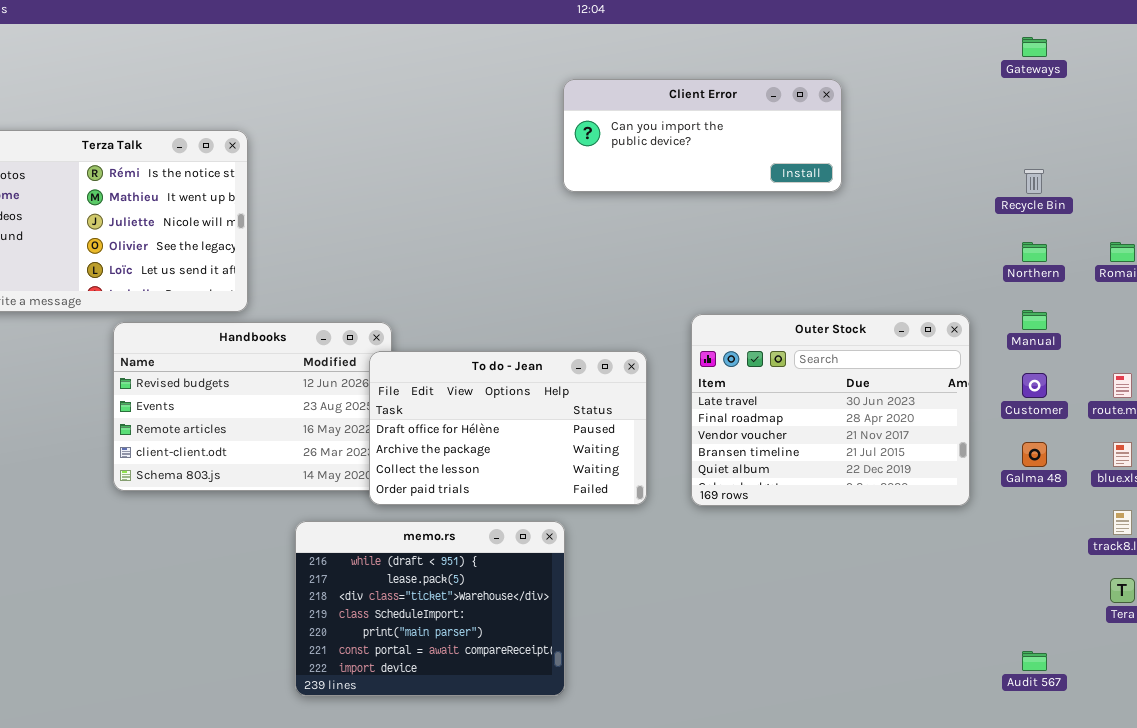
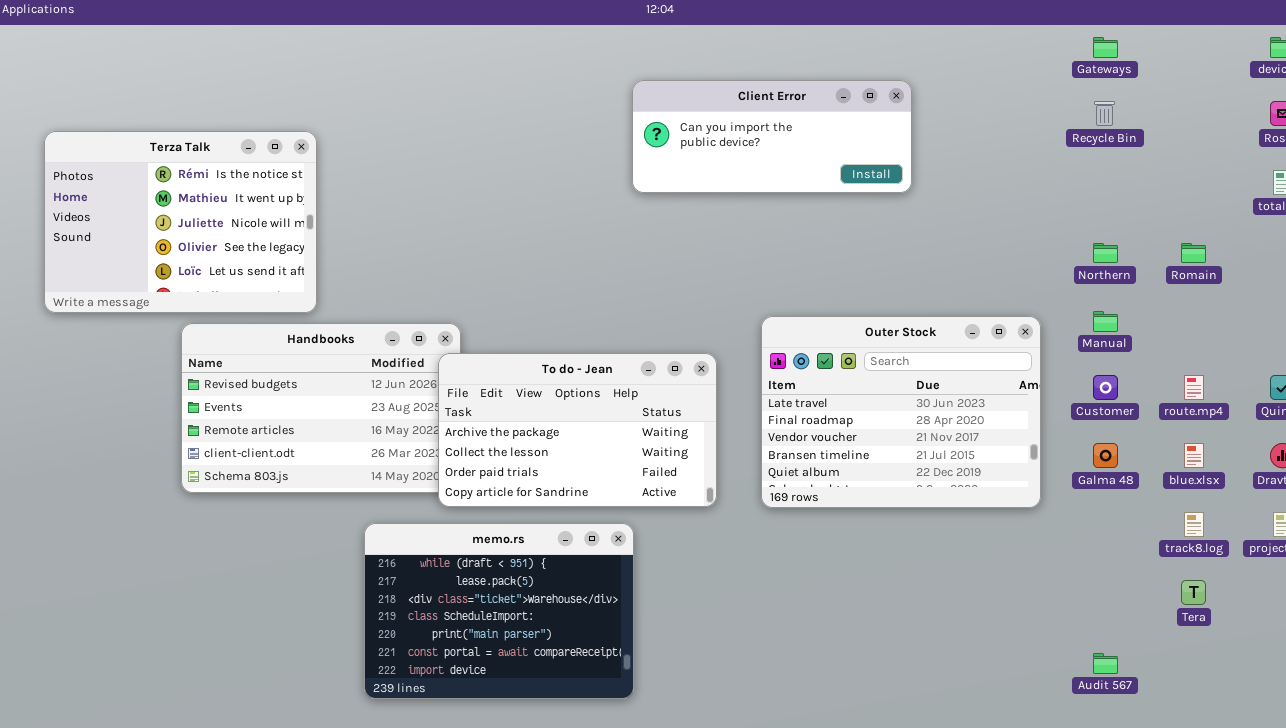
Recycle Bin: [1024,169,1044,194] -> [1094,101,1115,126], moved
To do - Jean: [369,351,647,505] -> [438,353,717,507], scrolled down 1 row

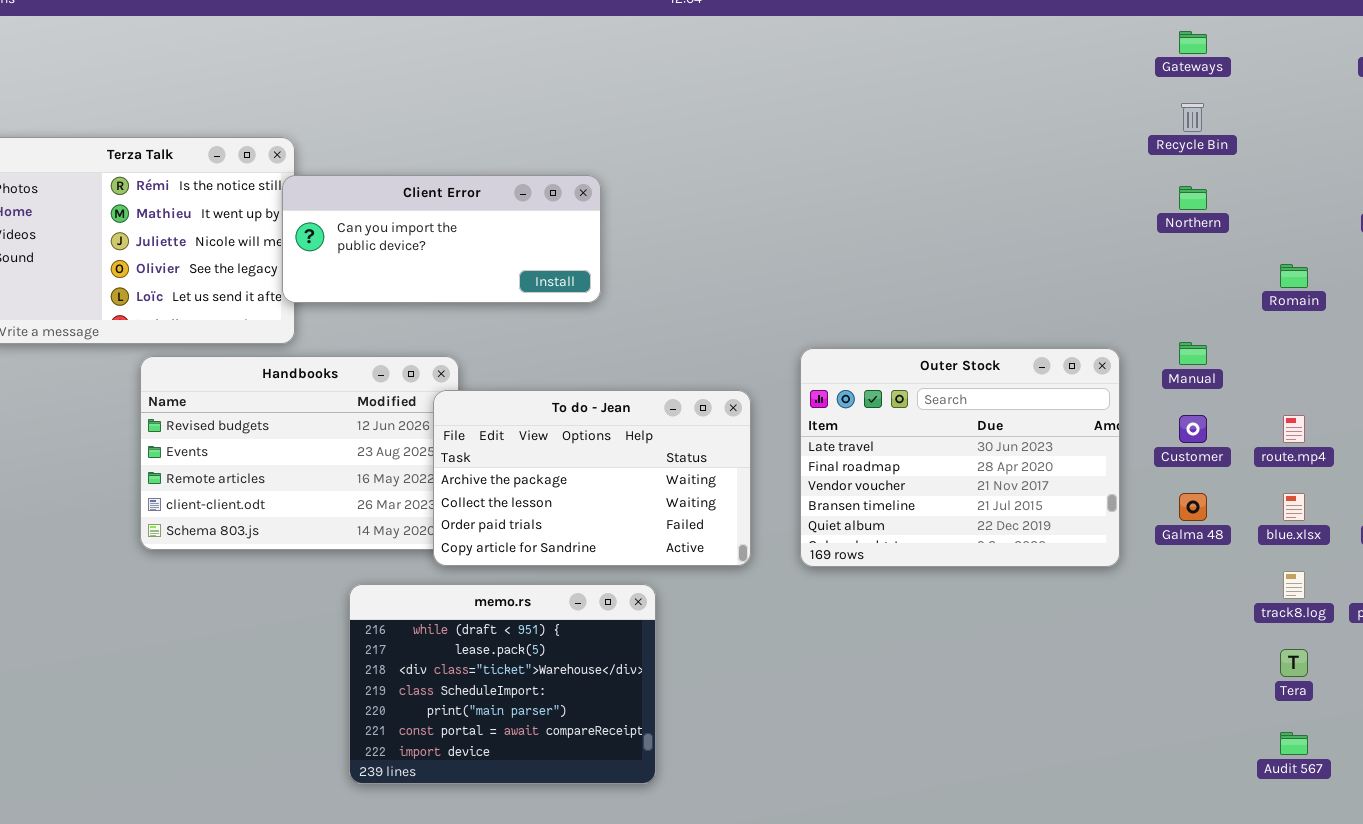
Client Error: [632,80,912,193] -> [282,175,601,303], moved
Northern: [1093,243,1118,263] -> [1179,186,1207,210], moved
Audit 567: [1093,653,1118,674] -> [1280,732,1308,755], moved

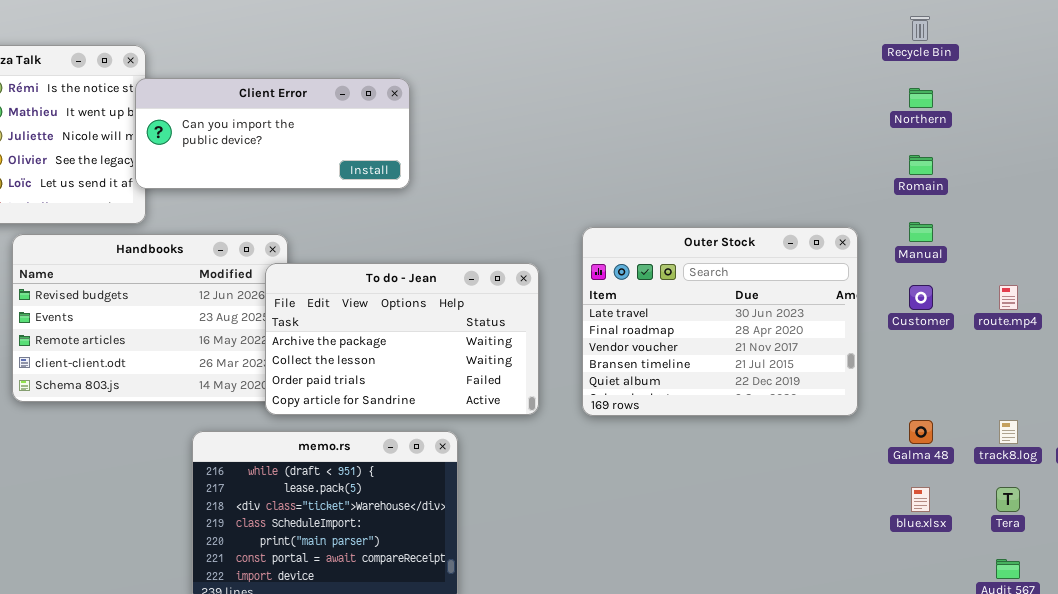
Romain: [1280,264,1308,288] -> [909,155,933,175], moved
Galma 48: [1179,493,1207,521] -> [909,420,933,444], moved
blue.xlsx: [1283,493,1305,521] -> [911,487,930,512], moved

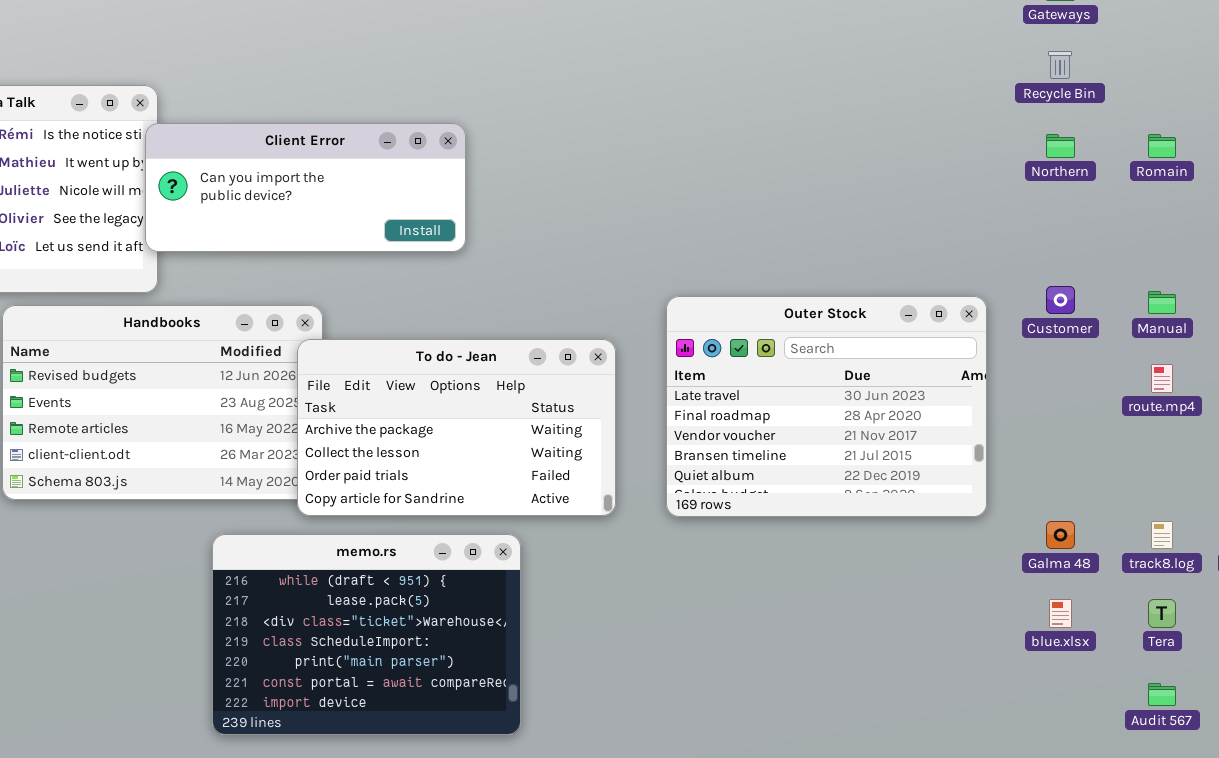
Romain: [909,155,933,175] -> [1148,134,1176,158], moved
Manual: [909,222,933,242] -> [1148,291,1176,314], moved
Customer: [909,285,933,310] -> [1046,286,1075,314], moved

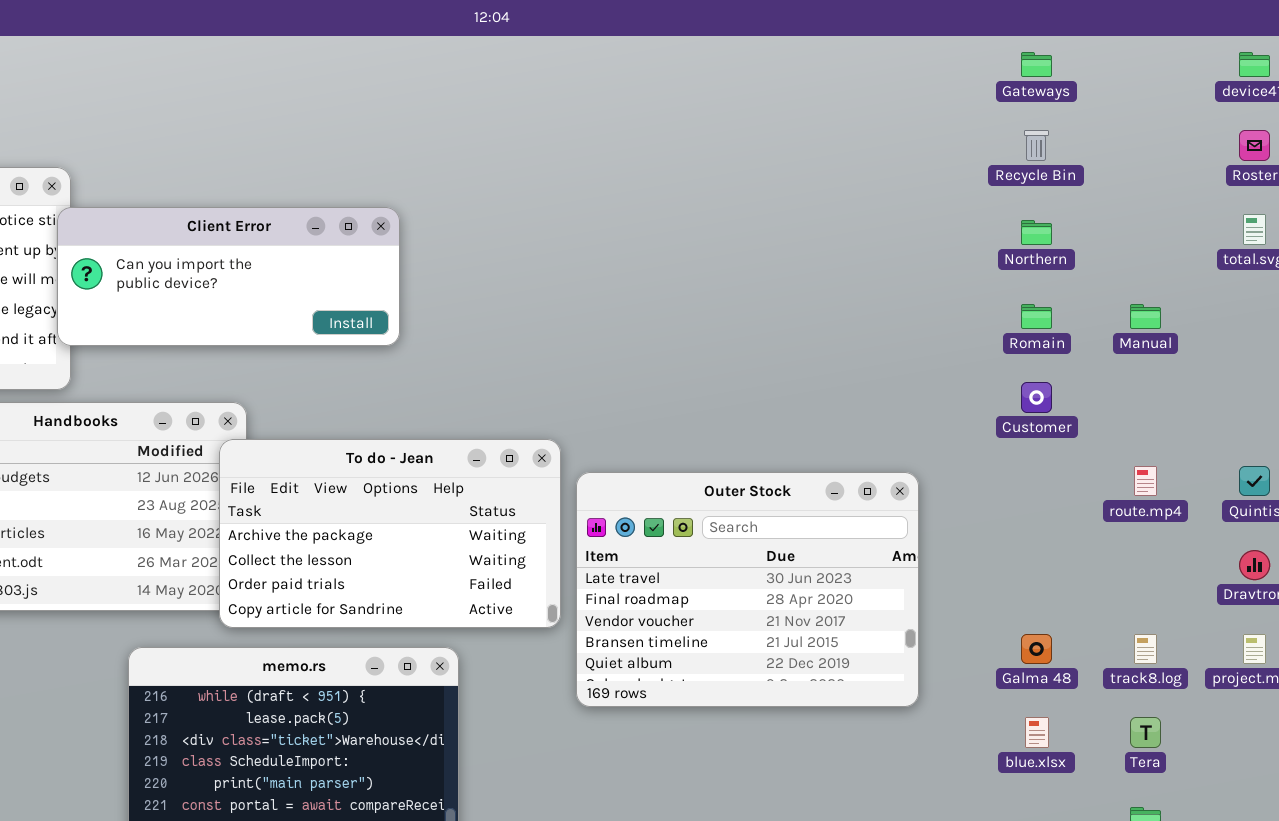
Romain: [1148,134,1176,158] -> [1021,304,1052,329], moved
Manual: [1148,291,1176,314] -> [1130,304,1161,329], moved
Outer Stock: [666,296,987,517] -> [576,472,919,707], moved

